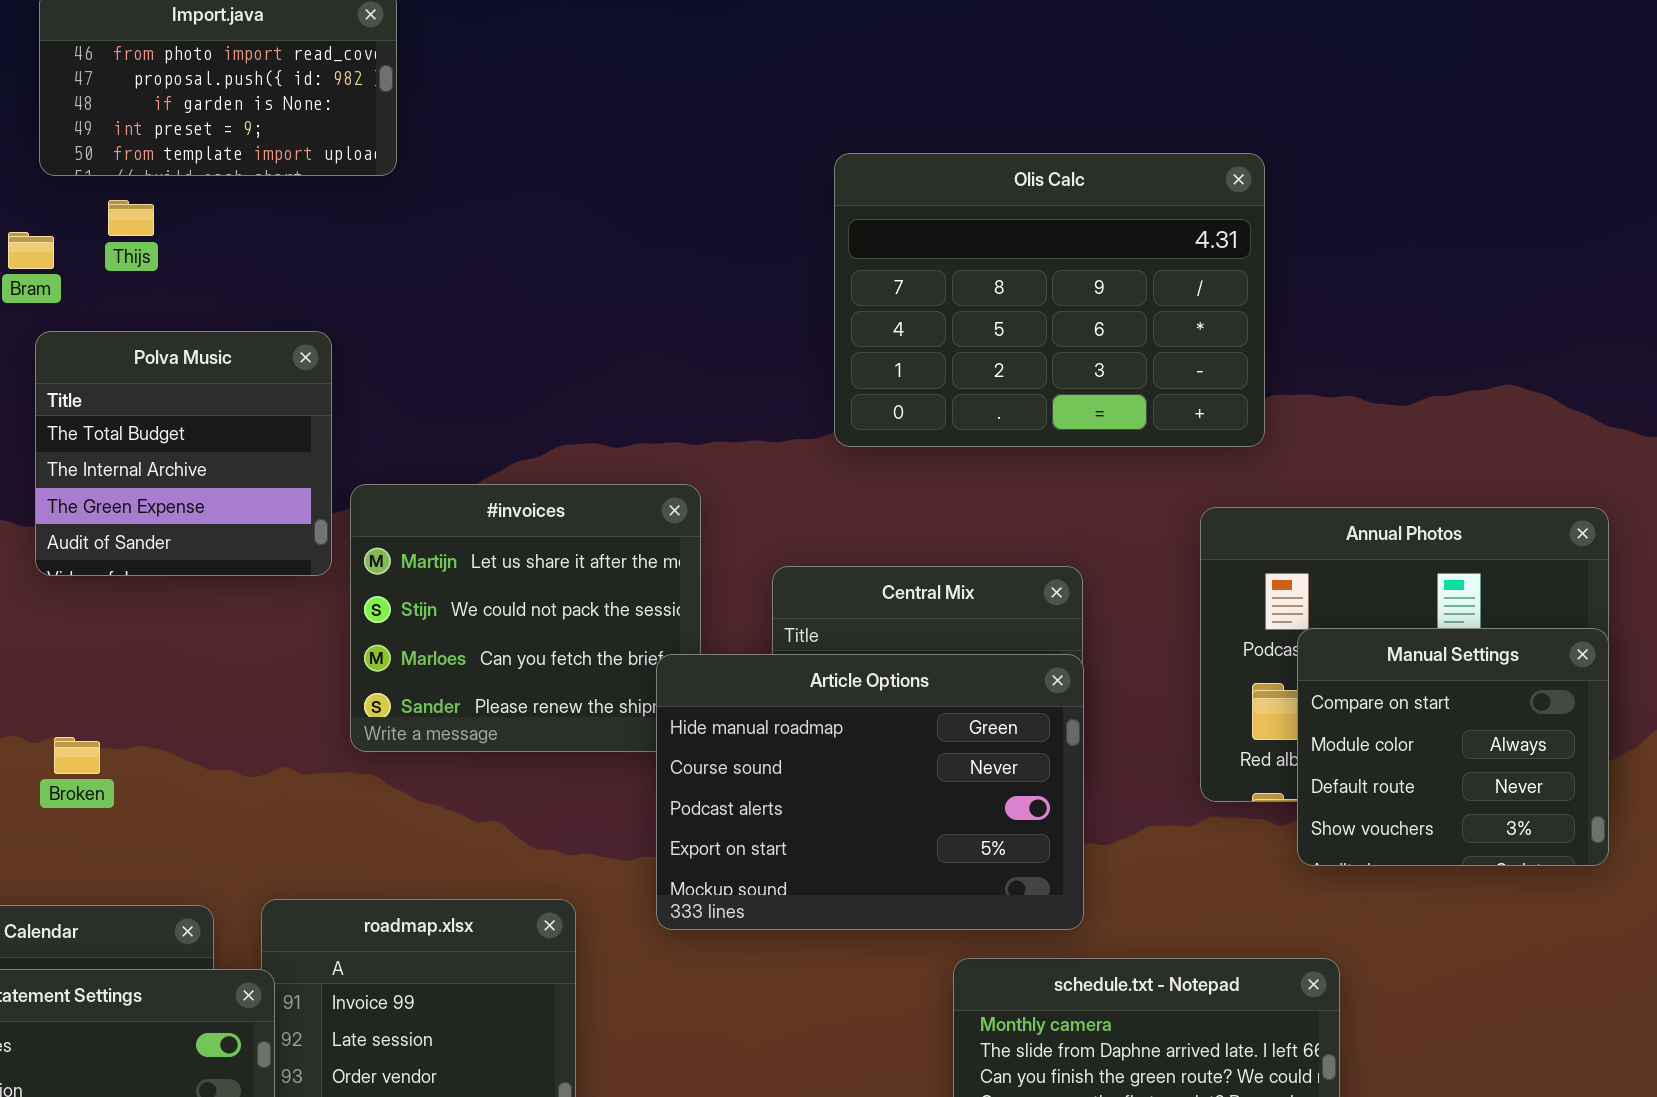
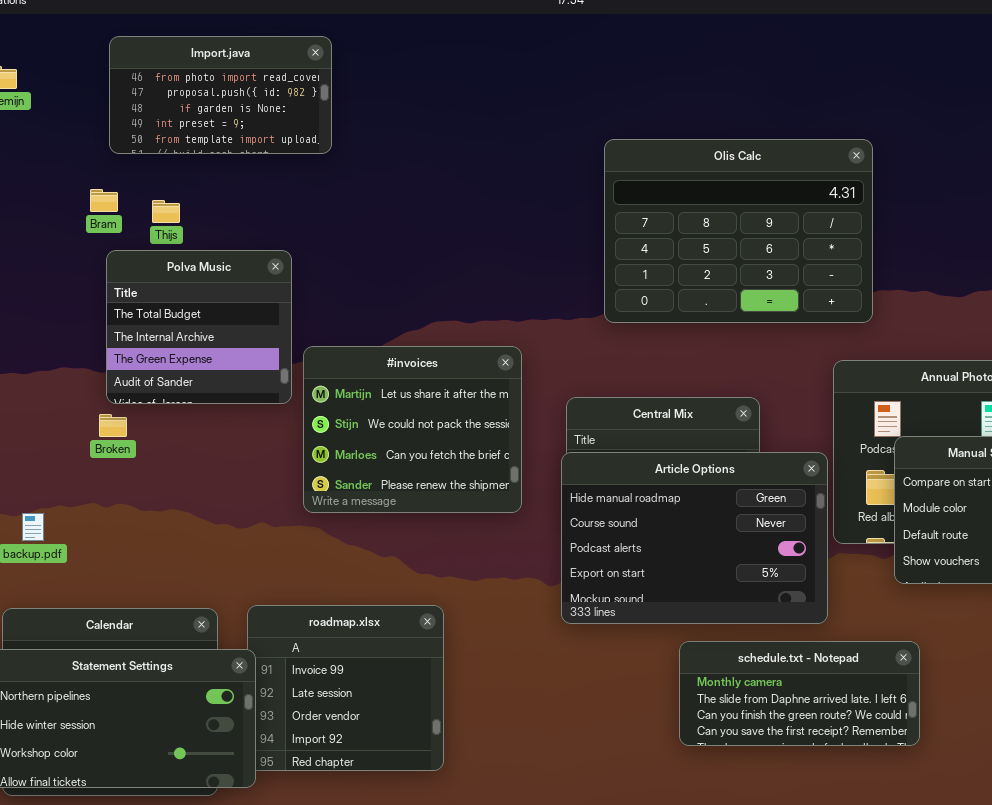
Thijs: [108,200,154,236] -> [152,200,180,223], moved
Article Options: [656,654,1084,930] -> [561,452,828,624], moved
Broken: [54,737,100,774] -> [99,414,127,437], moved

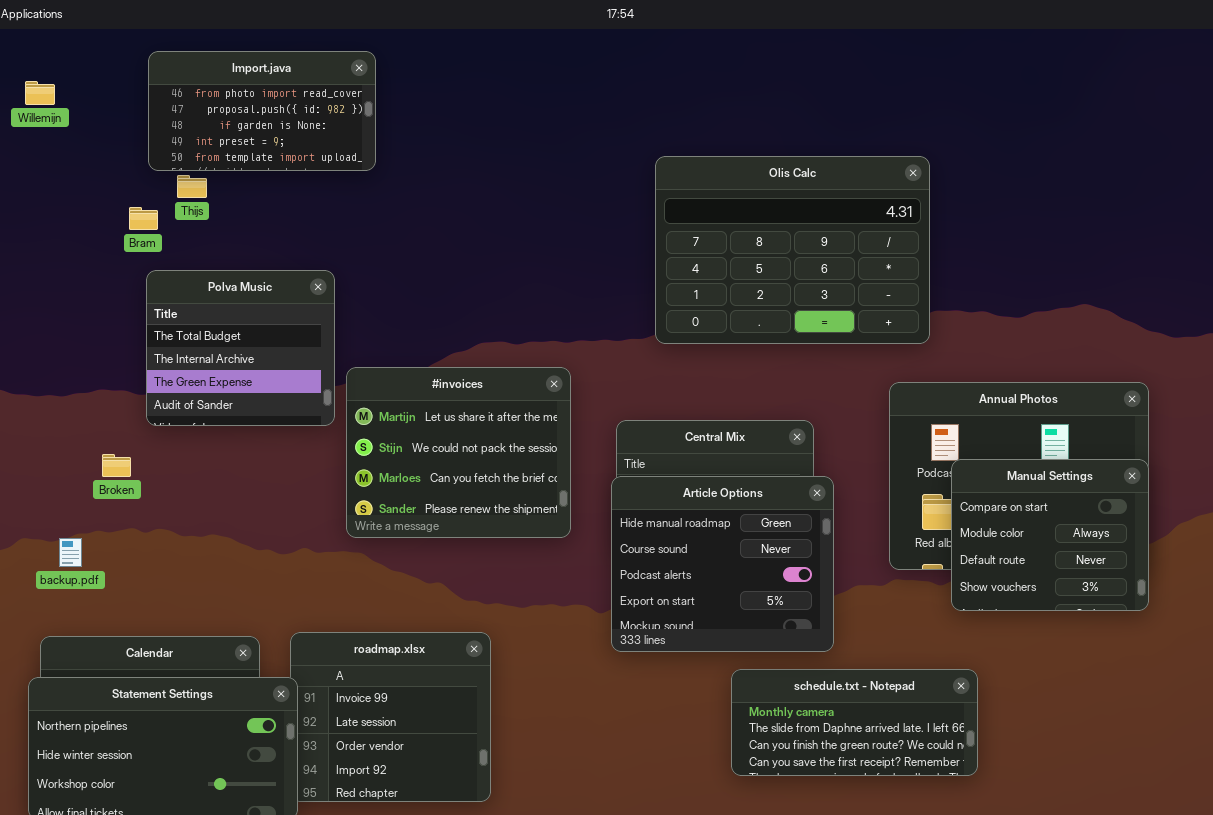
Thijs: [152,200,180,223] -> [177,175,207,198], moved
Broken: [99,414,127,437] -> [102,454,131,477], moved
Article Options: [561,452,828,624] -> [611,476,834,652], resized

